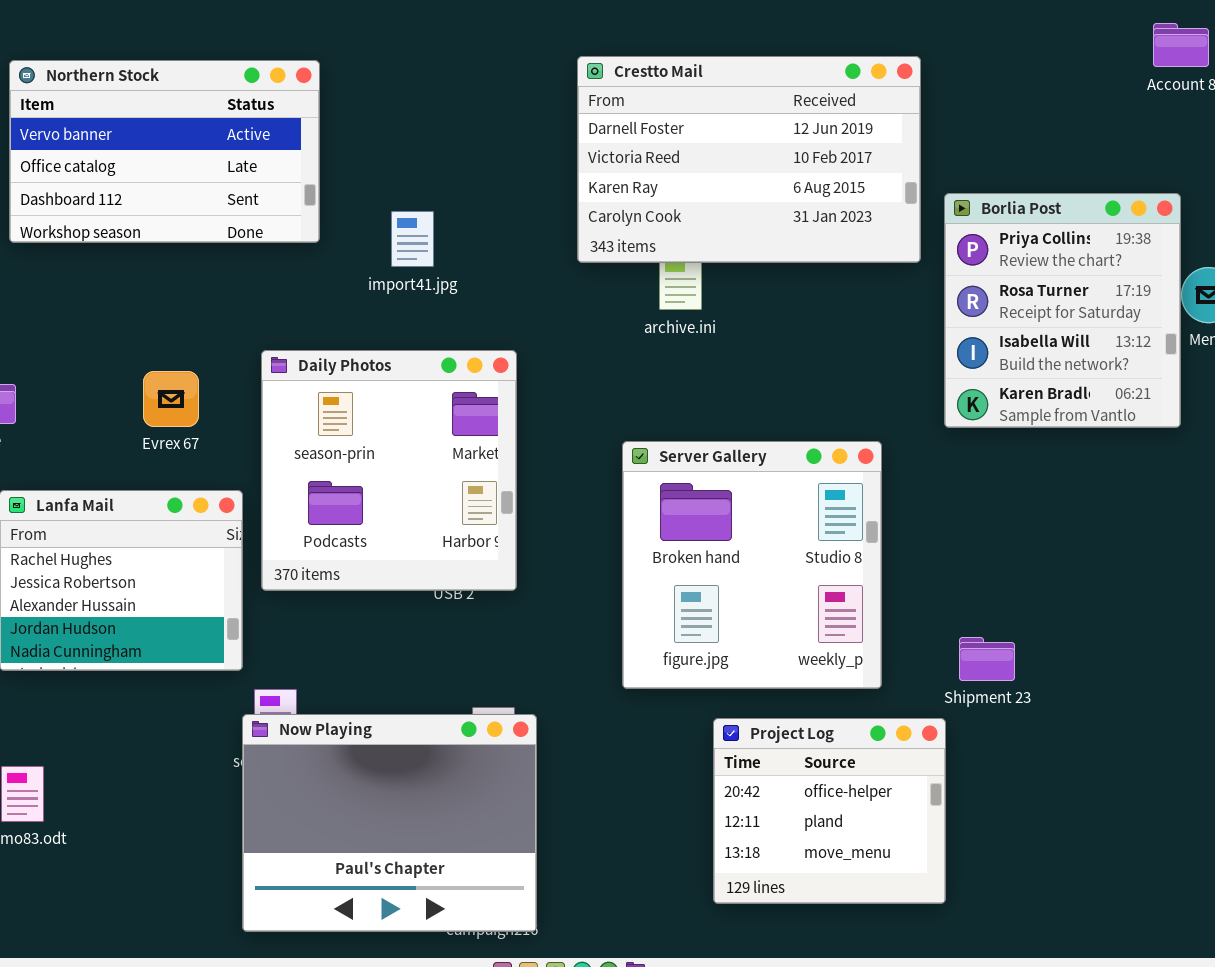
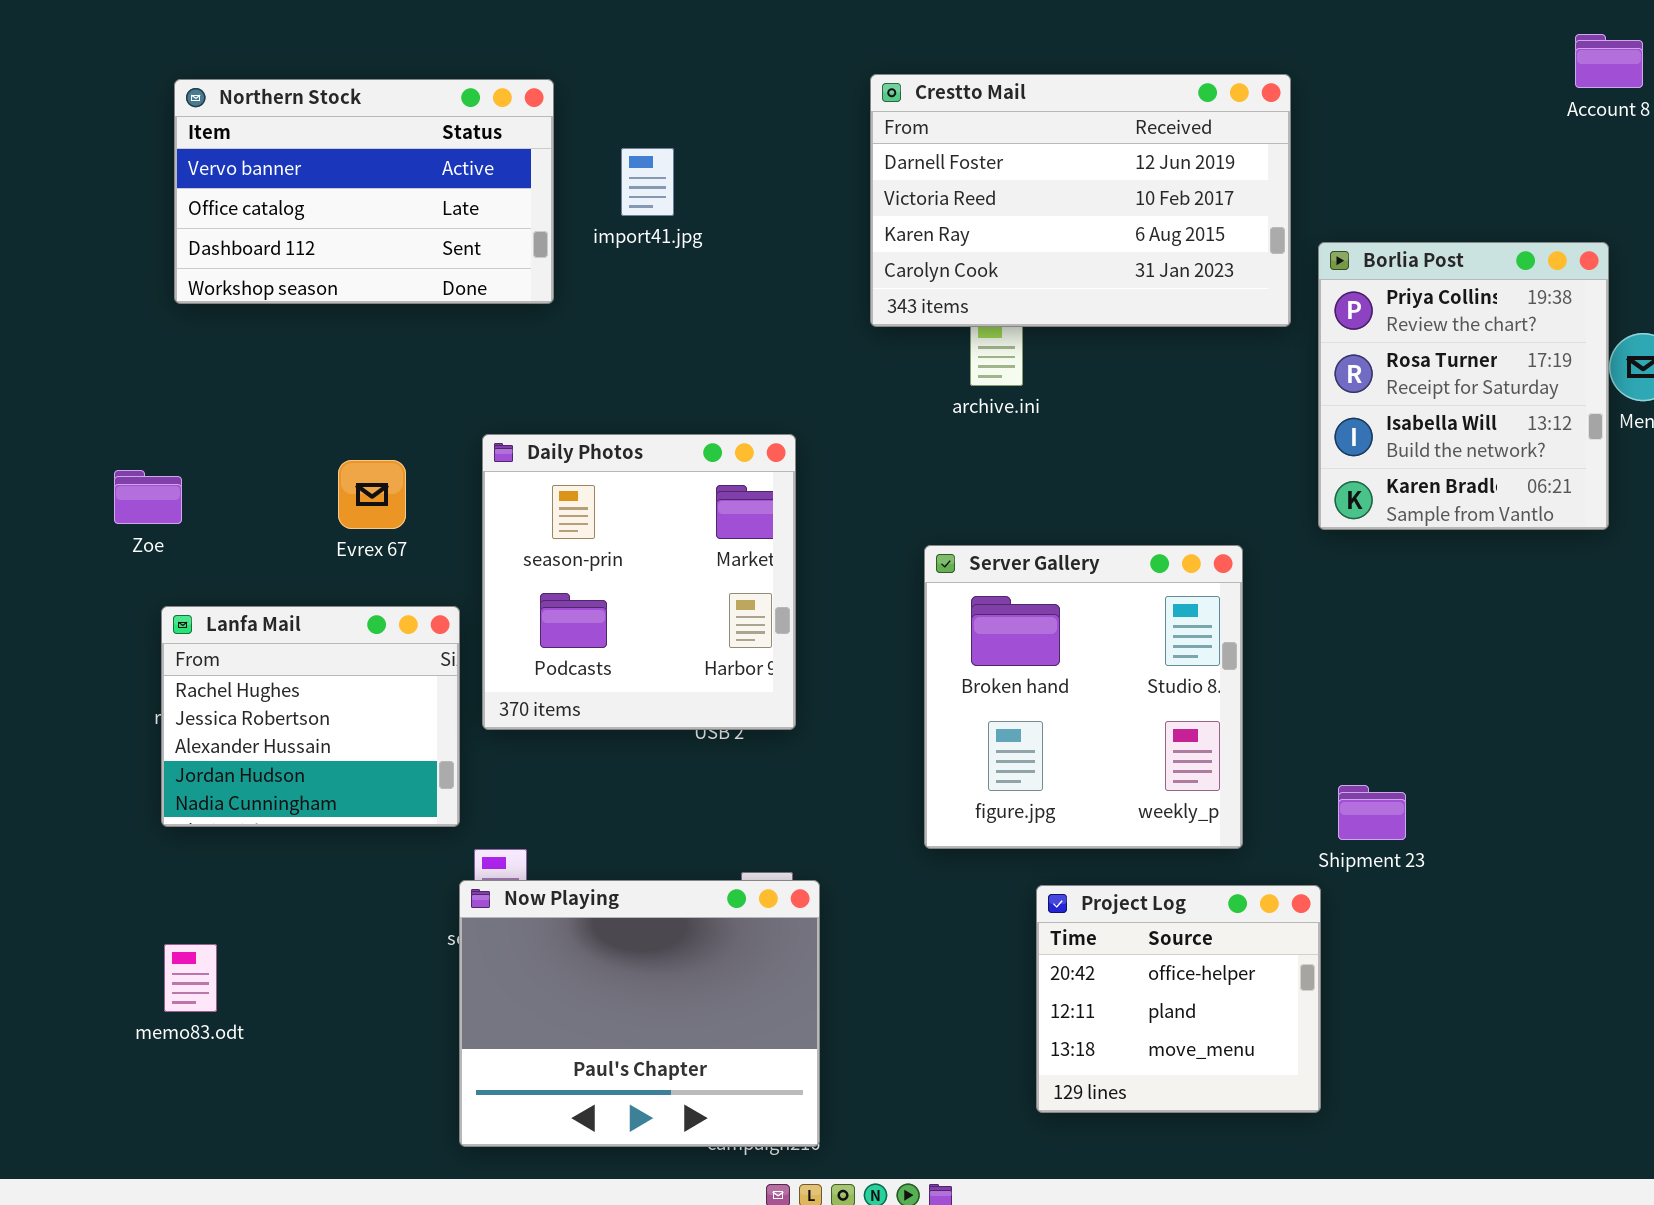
import41.jpg: [391,211,434,267] -> [621,148,674,216], moved

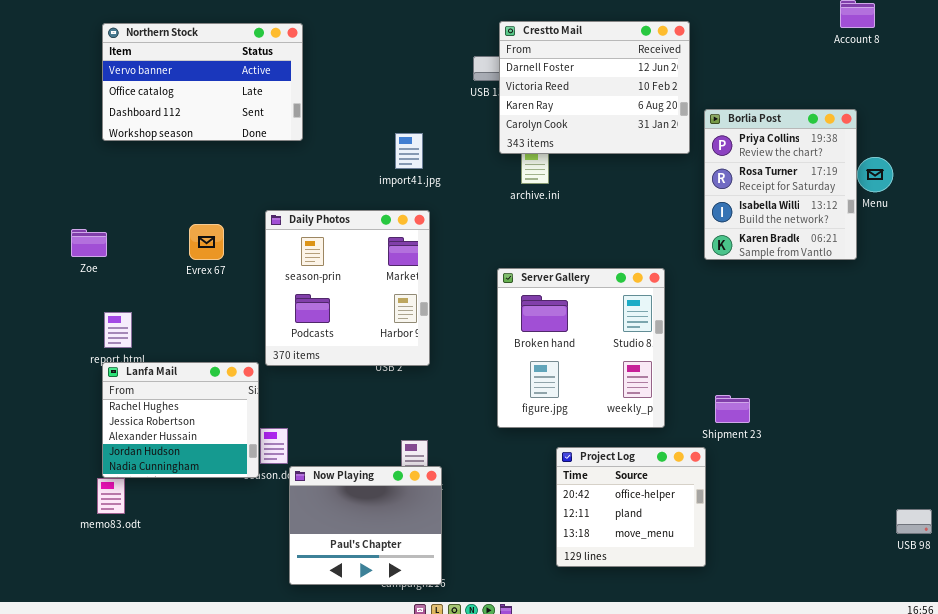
Crestto Mail: [870,74,1291,327] -> [499,21,690,154], resized
import41.jpg: [621,148,674,216] -> [395,133,423,169], moved
Lanfa Mail: [161,606,460,827] -> [102,362,259,478], moved
Now Playing: [459,880,820,1147] -> [289,466,442,585], resized

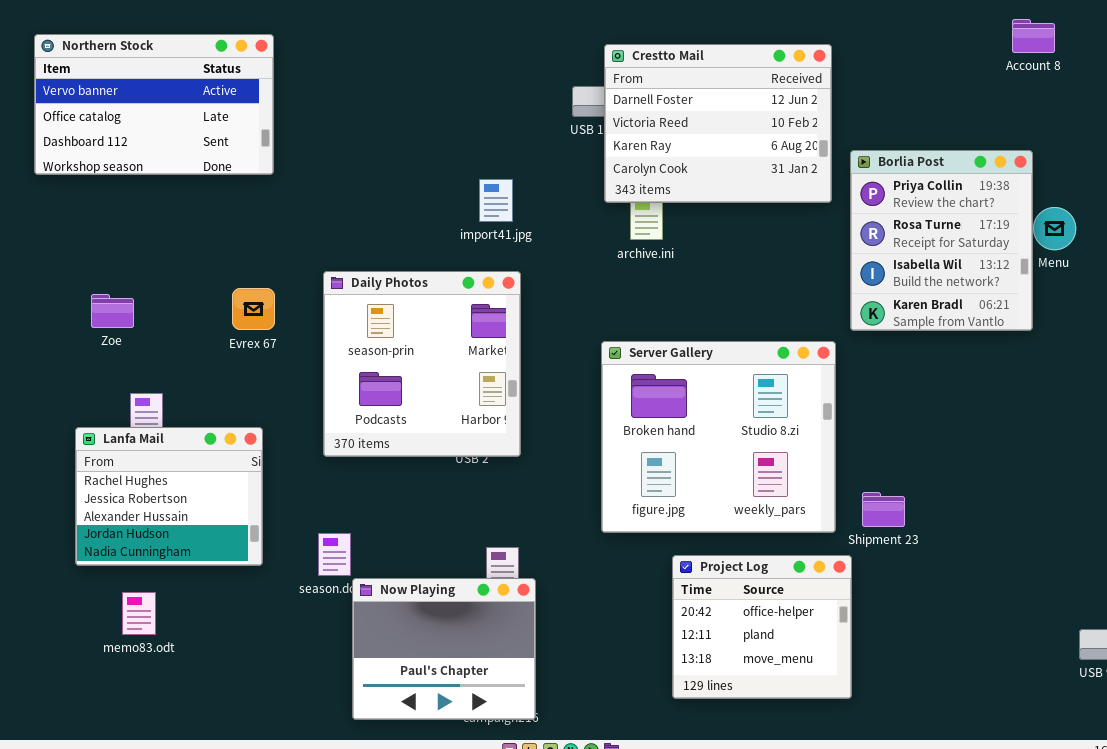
Northern Stock: [102,23,303,141] -> [34,34,274,175], moved
Server Gallery: [497,268,665,428] -> [601,341,836,533], resized
Lanfa Mail: [102,362,259,478] -> [75,427,263,566], moved

